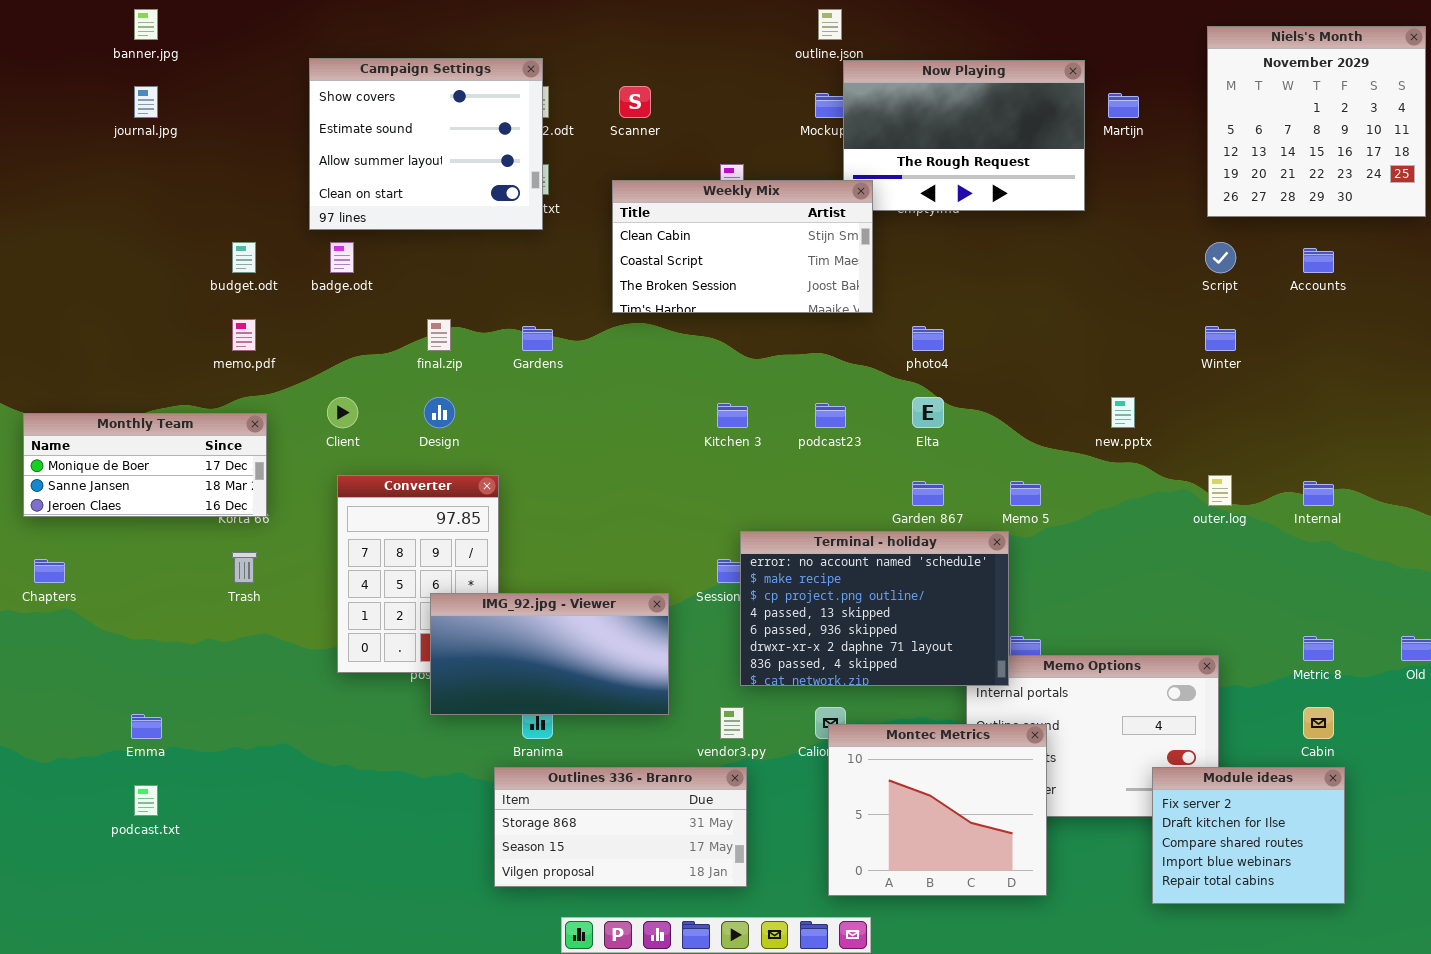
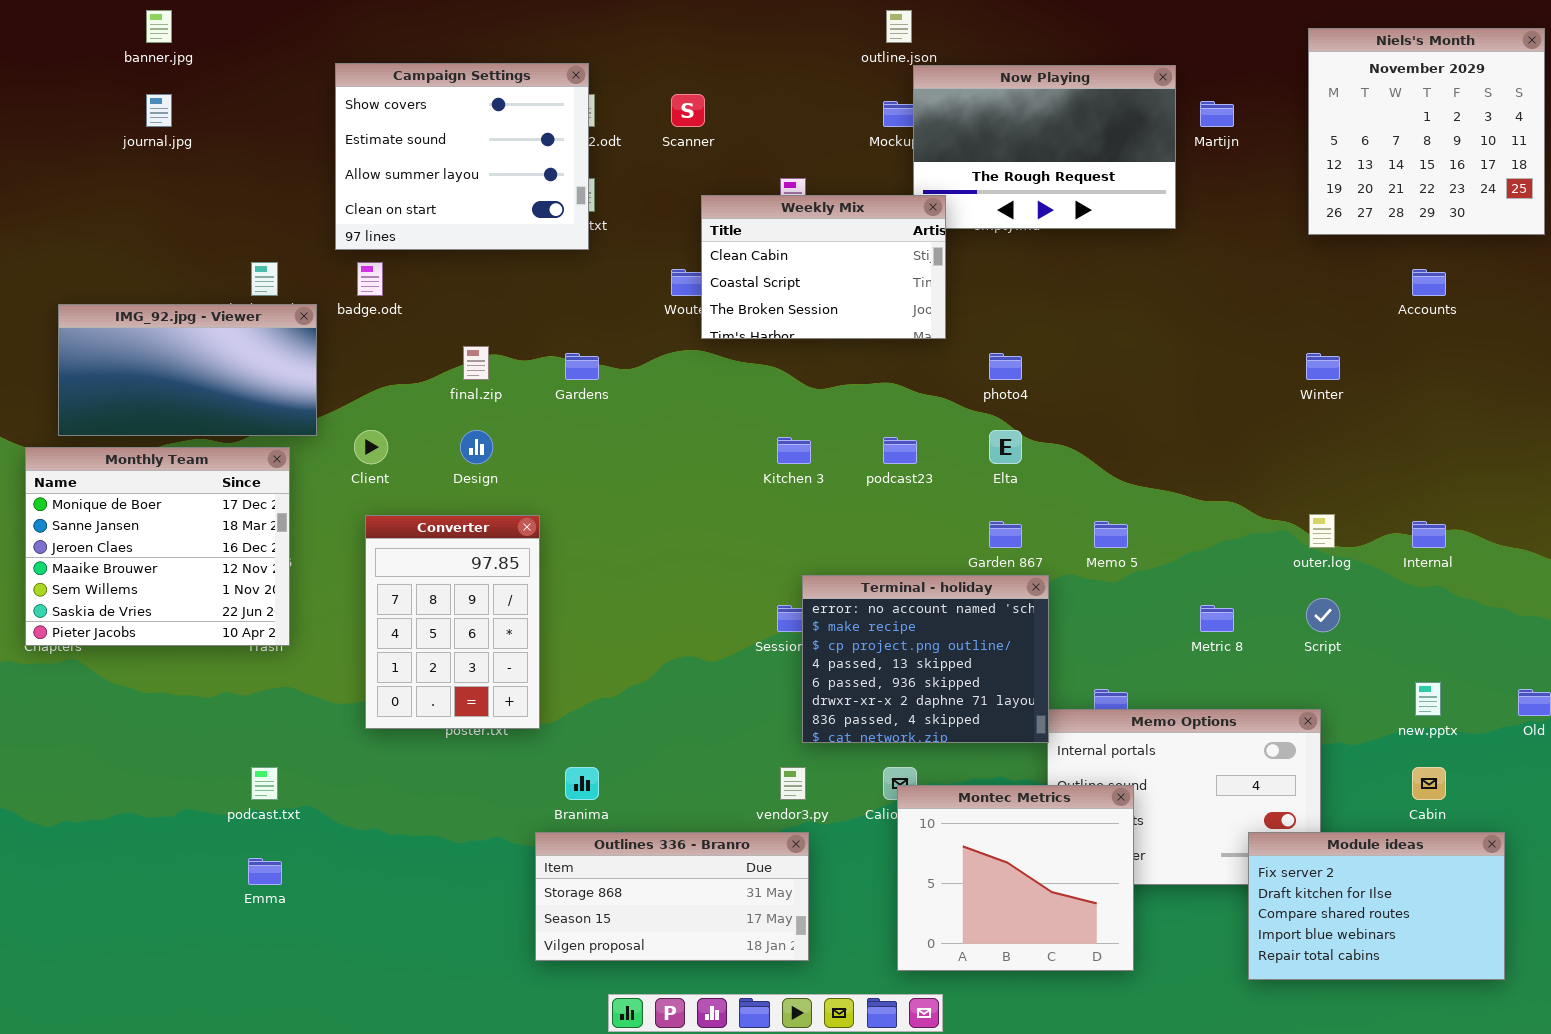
Weekly Mix: [612,180,873,313] -> [701,195,946,339], resized
Script: [1205,242,1236,273] -> [1306,598,1340,632], moved
new.pptx: [1111,397,1135,428] -> [1415,682,1441,716], moved
Monthly Team: [23,413,267,517] -> [25,447,290,646], resized
Terminal - holiday: [740,531,1009,686] -> [802,575,1049,743], resized
IMG_92.jpg - Viewer: [430,593,669,715] -> [58,304,317,436], moved
Metric 8: [1303,636,1334,661] -> [1200,605,1234,632], moved
Emma: [131,714,162,739] -> [248,858,282,885], moved
Module ideas: [1152,767,1345,904] -> [1248,832,1505,980], resized
podcast.txt: [134,785,158,816] -> [251,767,278,800], moved

